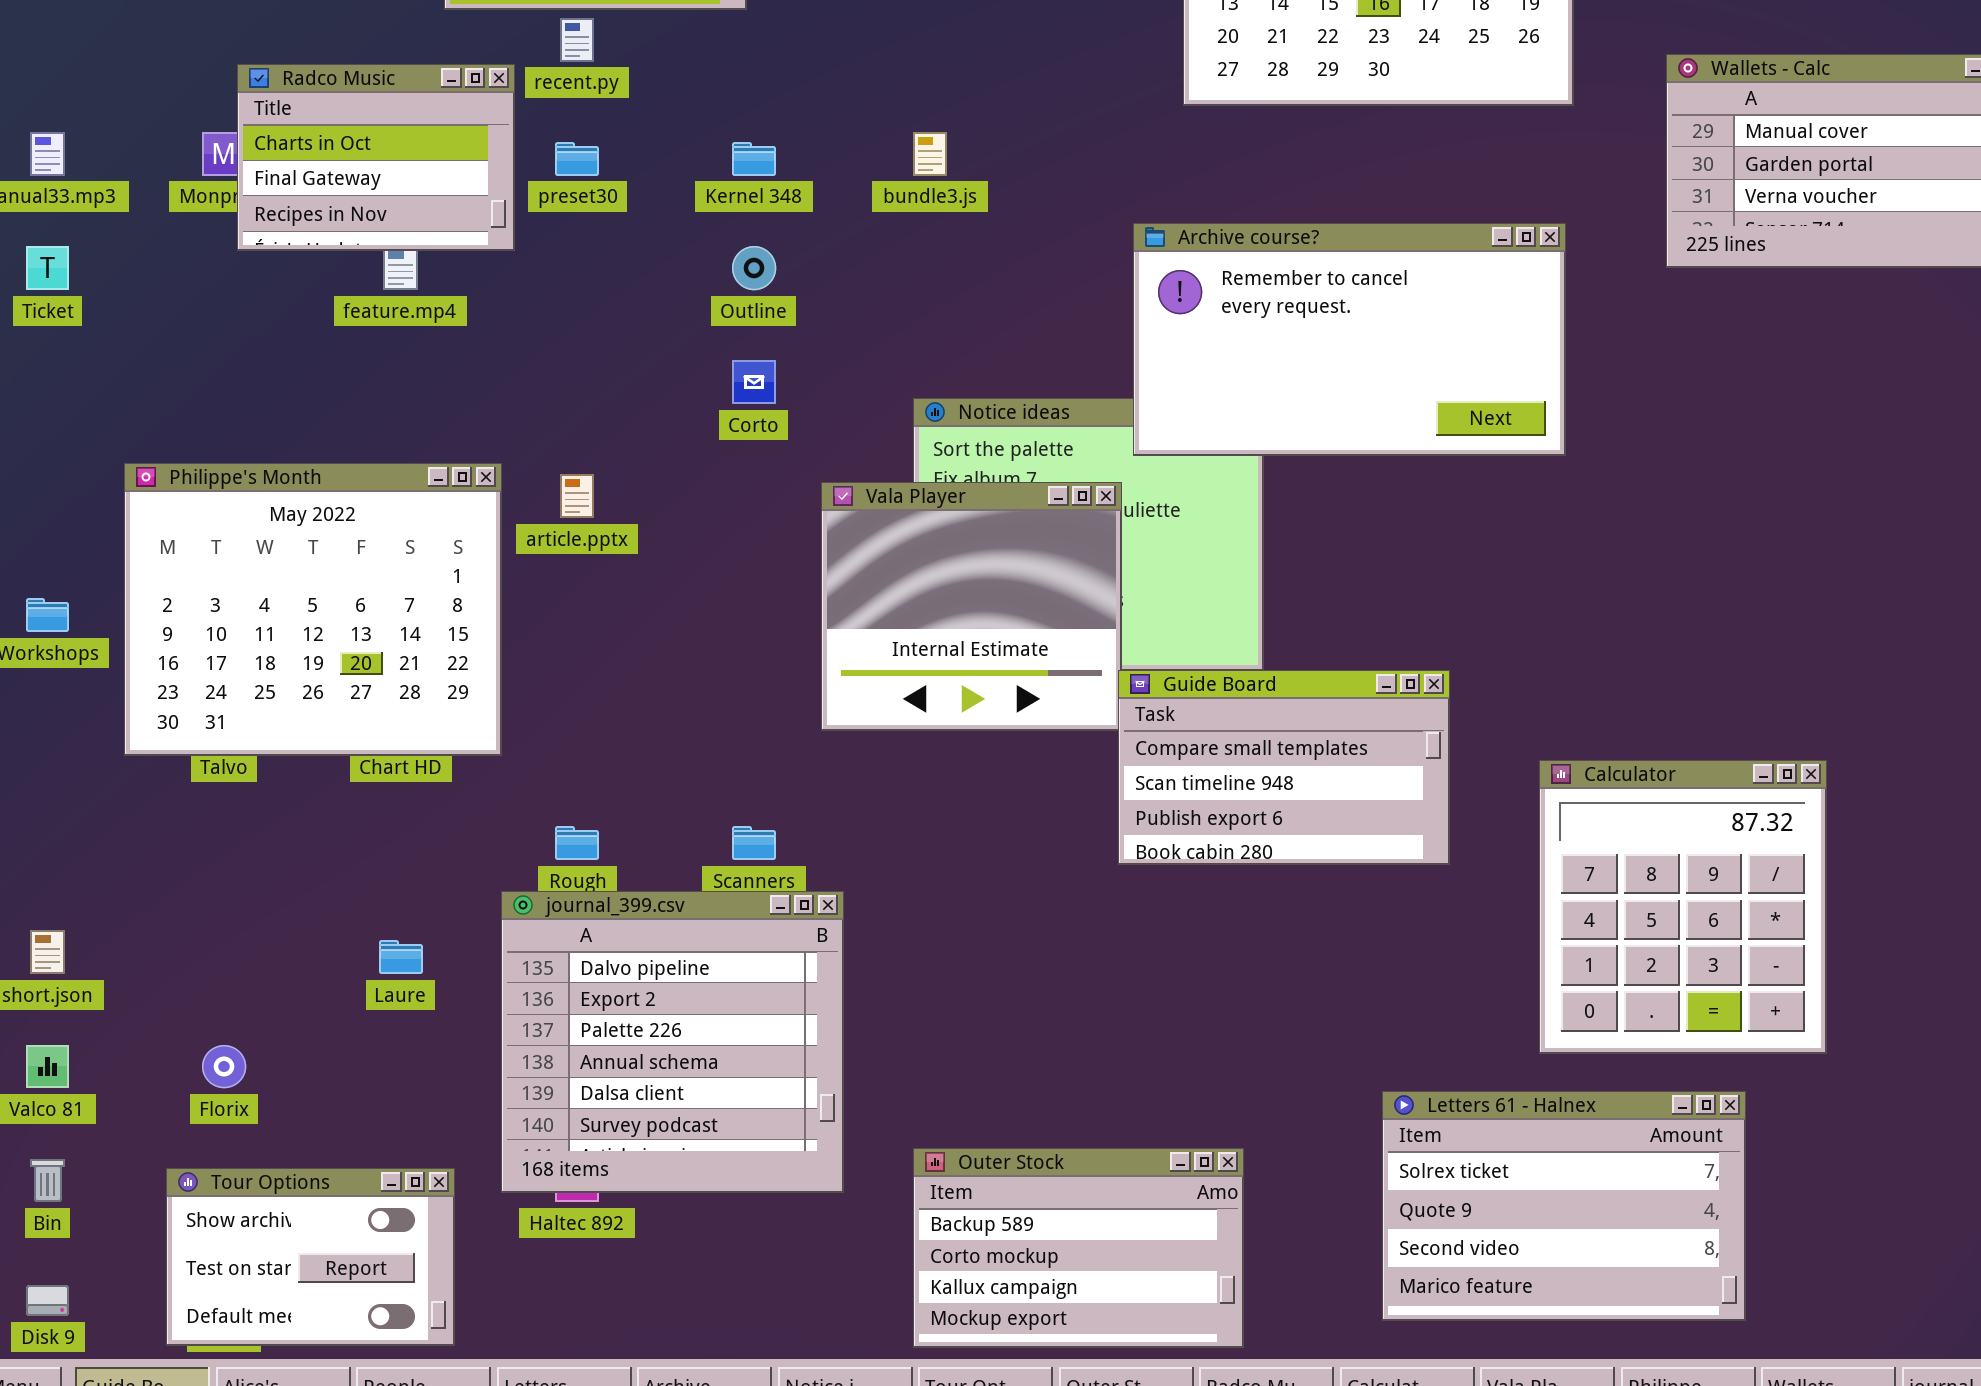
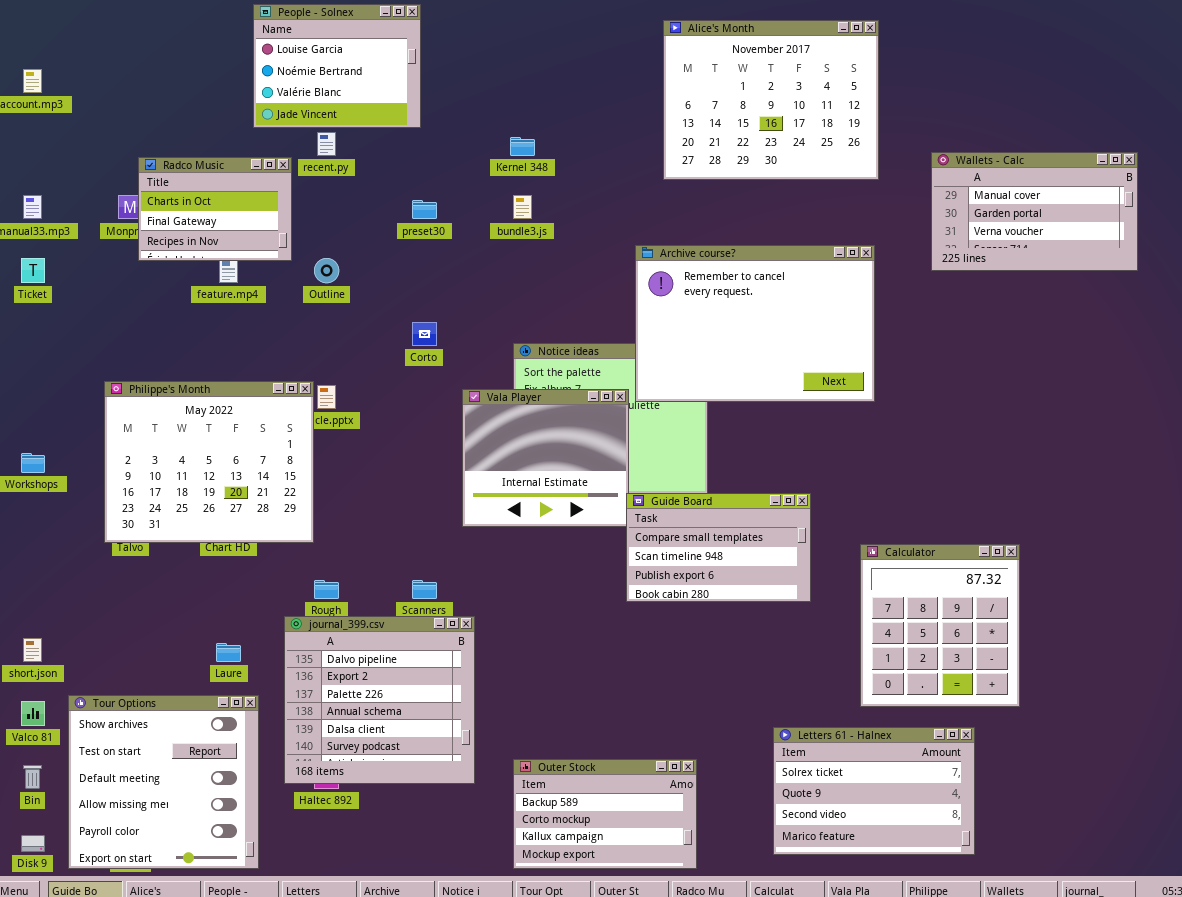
preset30: [555,142,599,176] -> [412,200,437,219], moved
Kernel 348: [732,142,776,176] -> [510,137,535,156], moved
Archive course?: [1133,223,1566,456] -> [635,245,875,402], resized
Outline: [732,246,776,290] -> [314,258,339,283], moved
Philippe's Month: [124,463,502,756] -> [104,381,314,543], moved
Tour Options: [166,1168,455,1346] -> [68,695,259,869], resized

